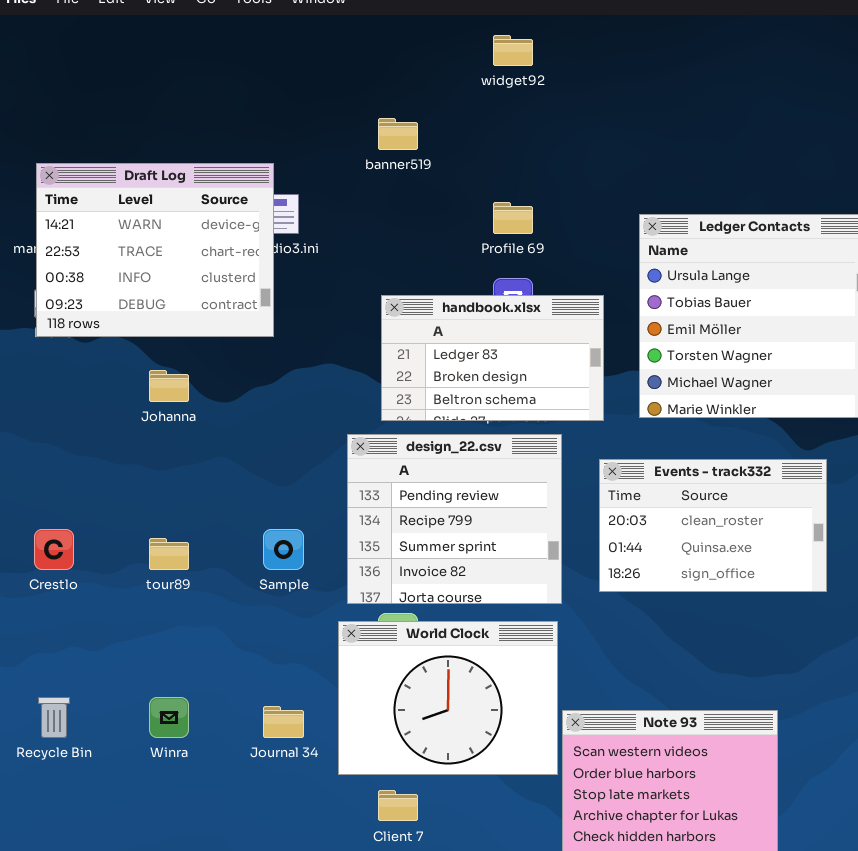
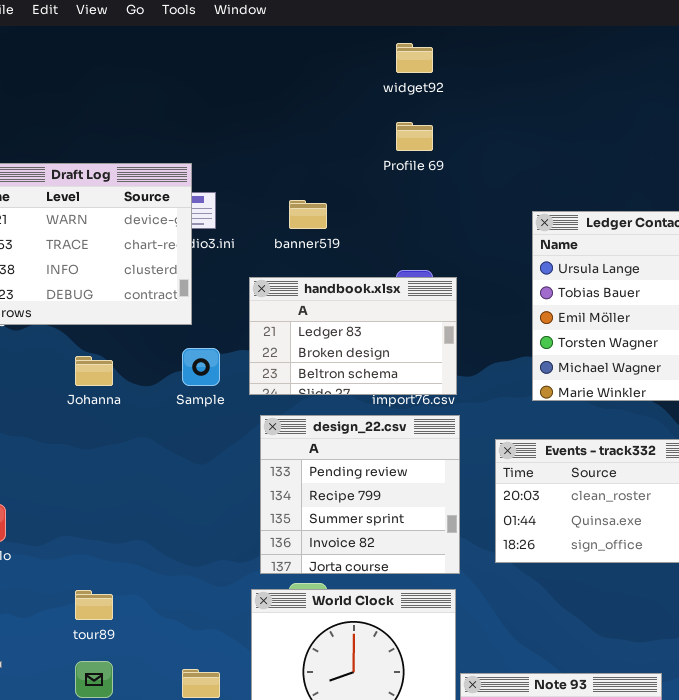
banner519: [378,118,418,150] -> [289,200,327,229], moved
Profile 69: [493,202,533,234] -> [396,122,433,151], moved
handbook.xlsx: [381,295,604,421] -> [249,277,457,395], moved
Sample: [263,529,304,570] -> [182,348,220,386], moved
tour89: [149,538,189,570] -> [75,590,113,620], moved

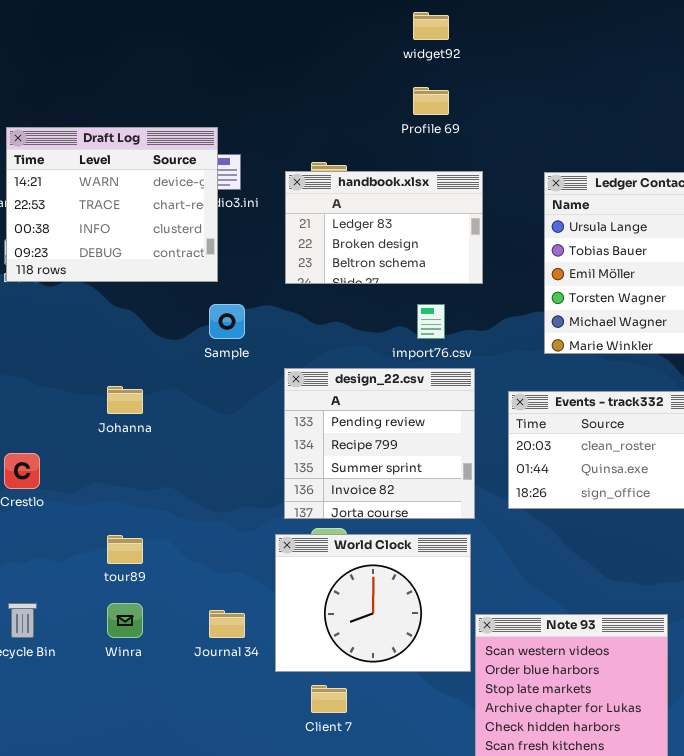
handbook.xlsx: [249,277,457,395] -> [285,171,483,284], moved
Johanna: [75,356,113,386] -> [107,386,143,414], moved

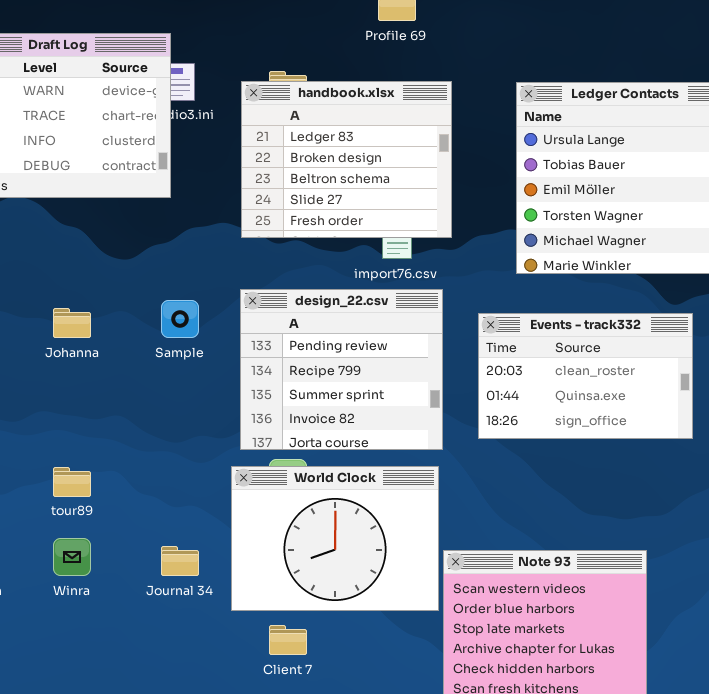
handbook.xlsx: [285,171,483,284] -> [241,81,452,238], resized
Sample: [209,304,245,339] -> [161,300,199,338], moved

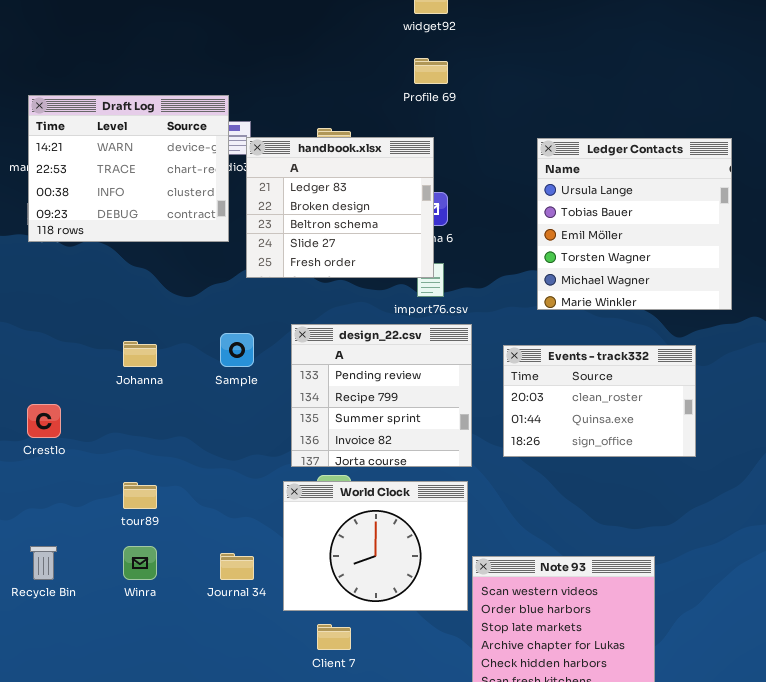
handbook.xlsx: [241,81,452,238] -> [246,137,434,278], moved

